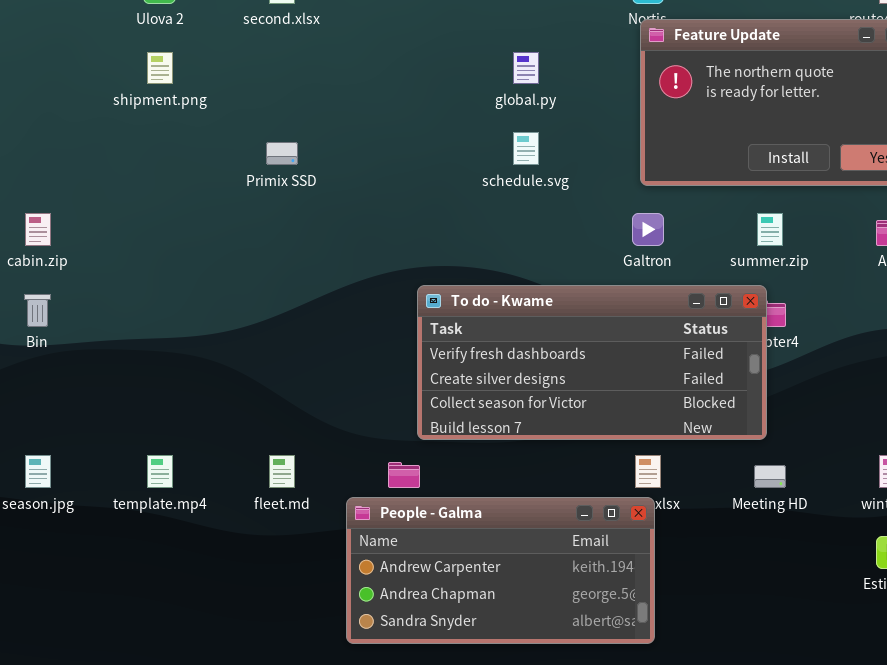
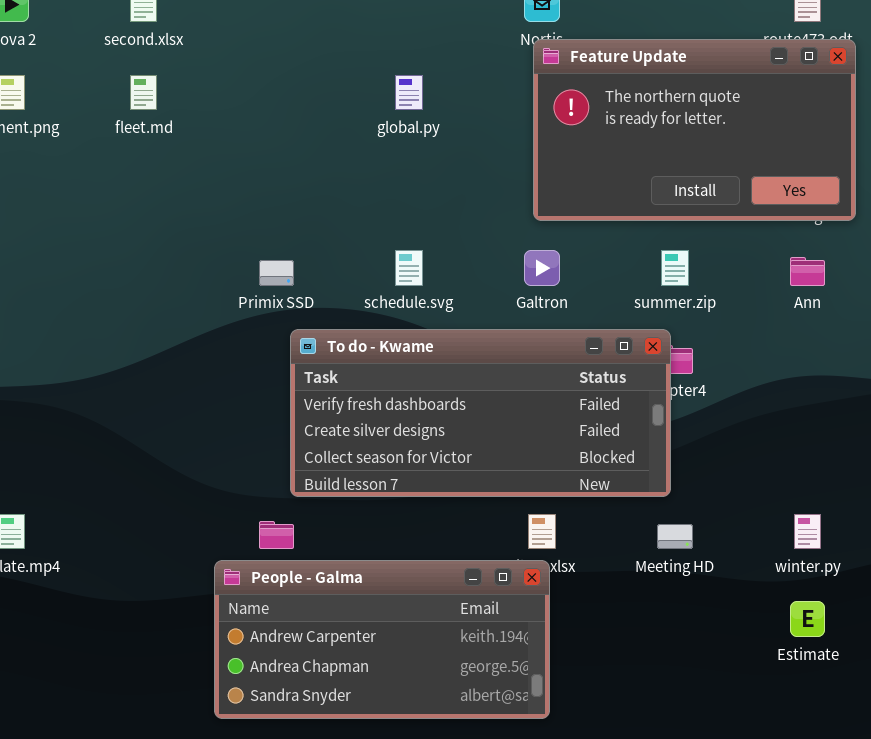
schedule.svg: [513,132,539,165] -> [395,250,423,286], moved
Primix SSD: [266,142,298,165] -> [259,260,294,286], moved
fleet.md: [269,455,295,488] -> [130,75,157,110], moved

